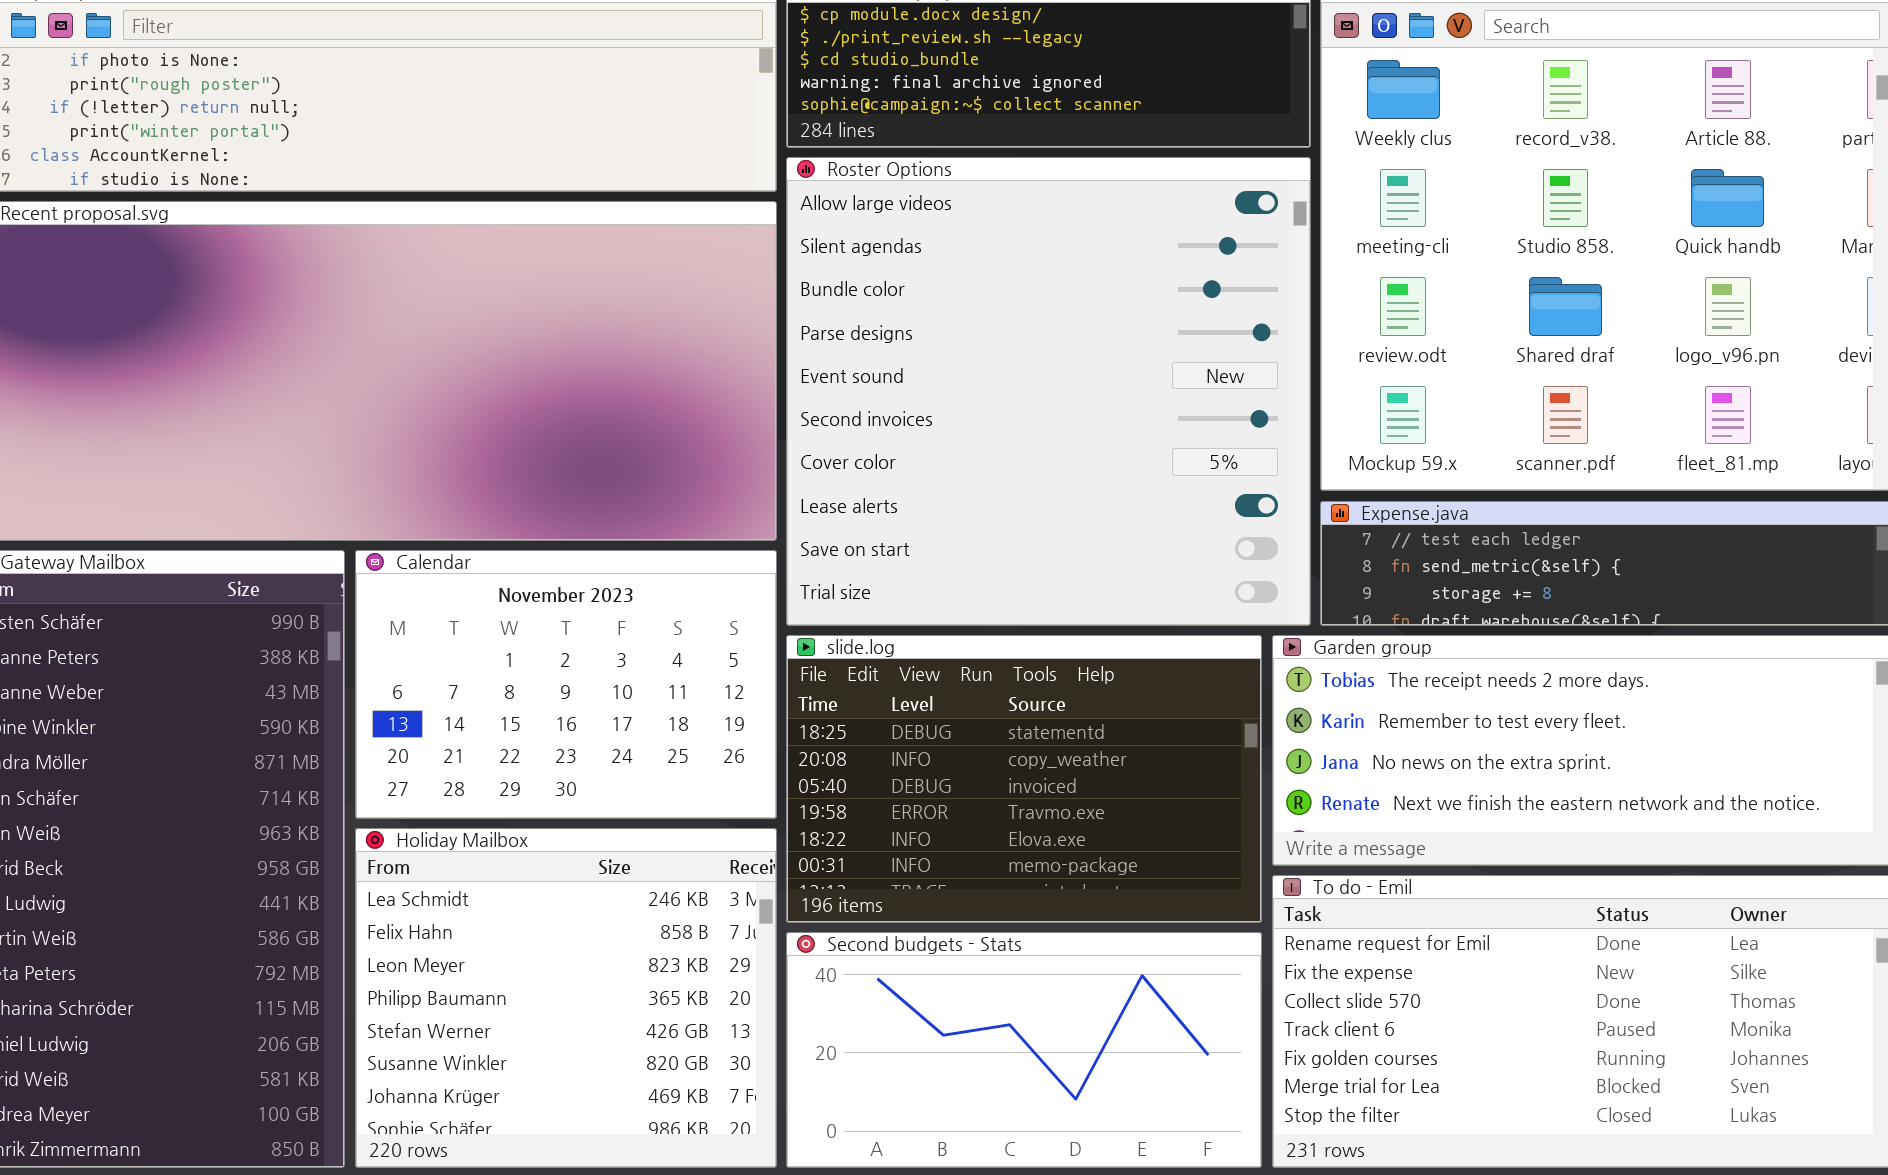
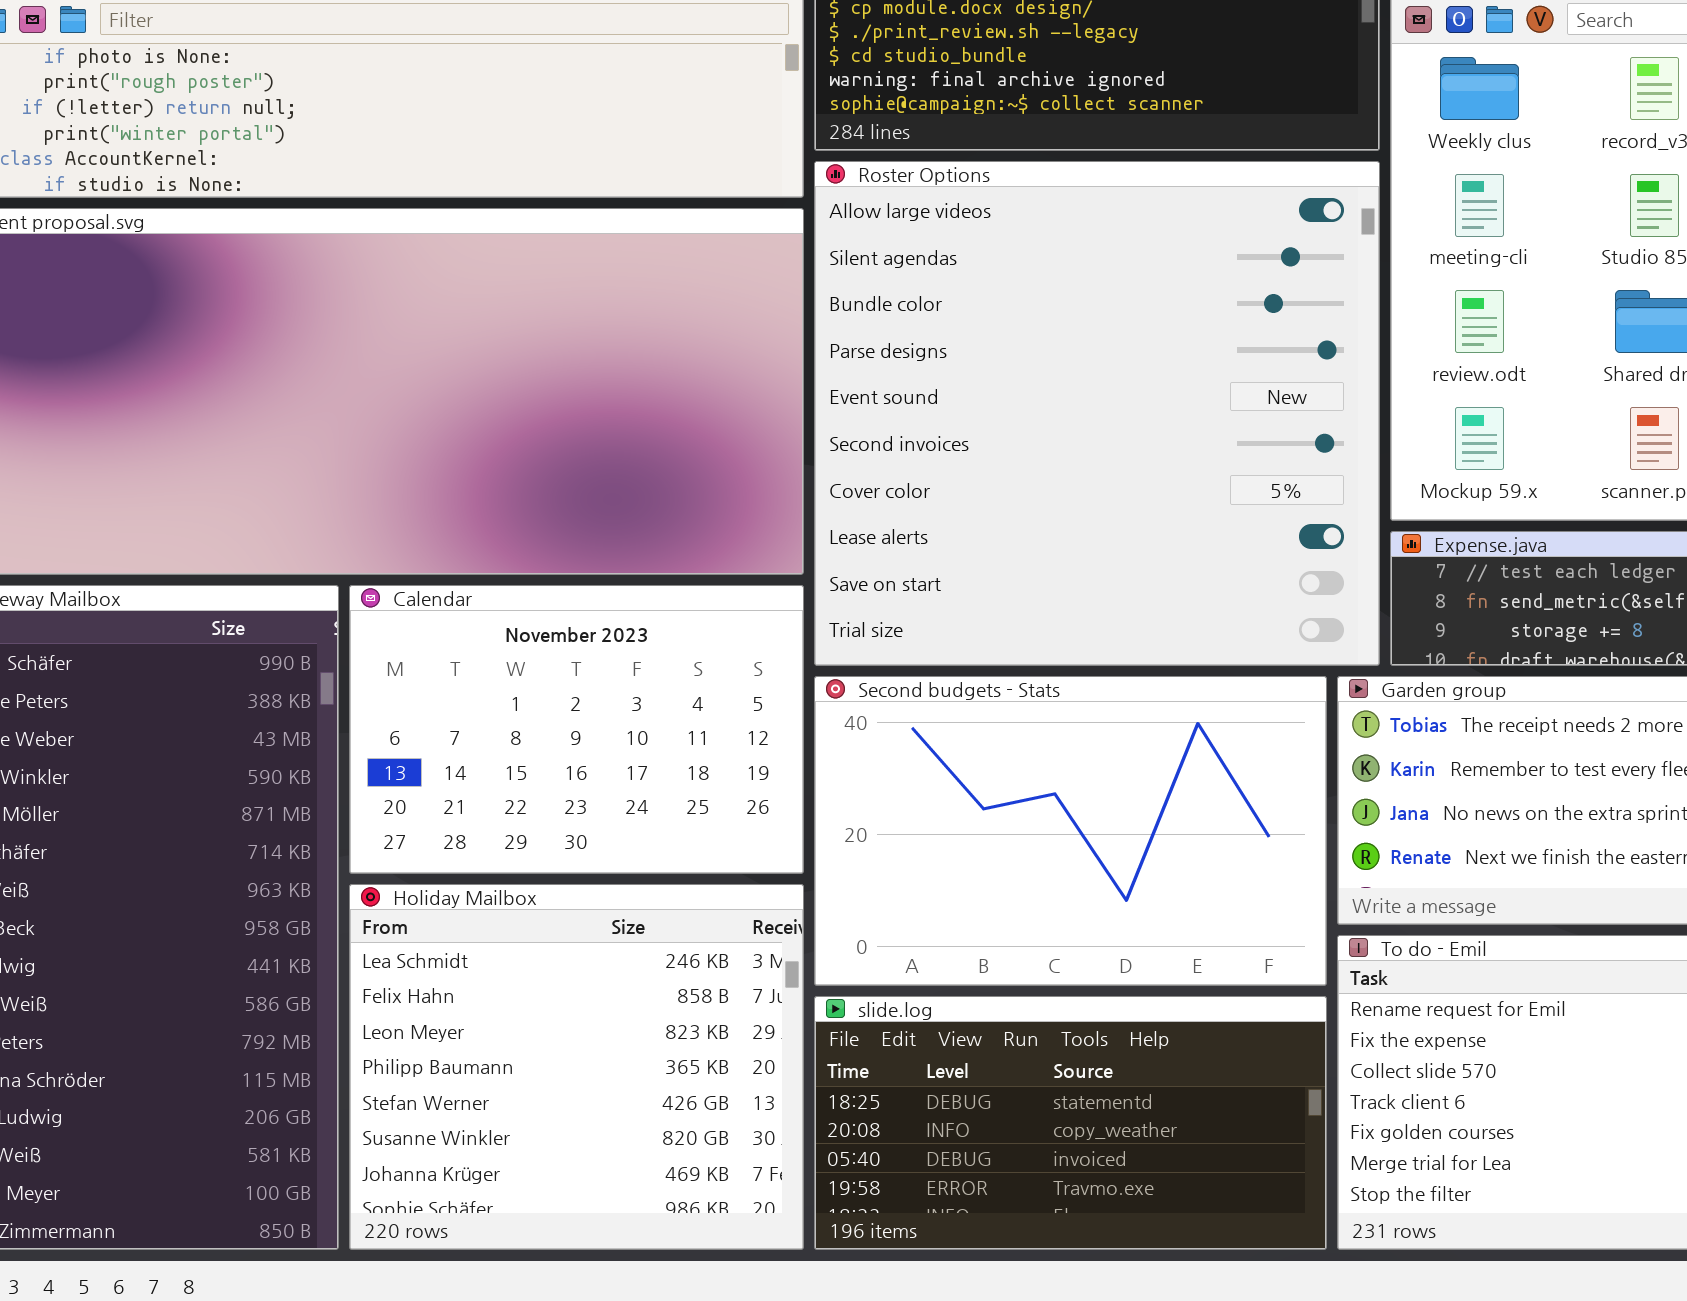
slide.log: [786,635,1262,923] -> [814,996,1327,1250], moved, resized
Second budgets - Stats: [786,932,1262,1168] -> [814,676,1327,986], moved, resized

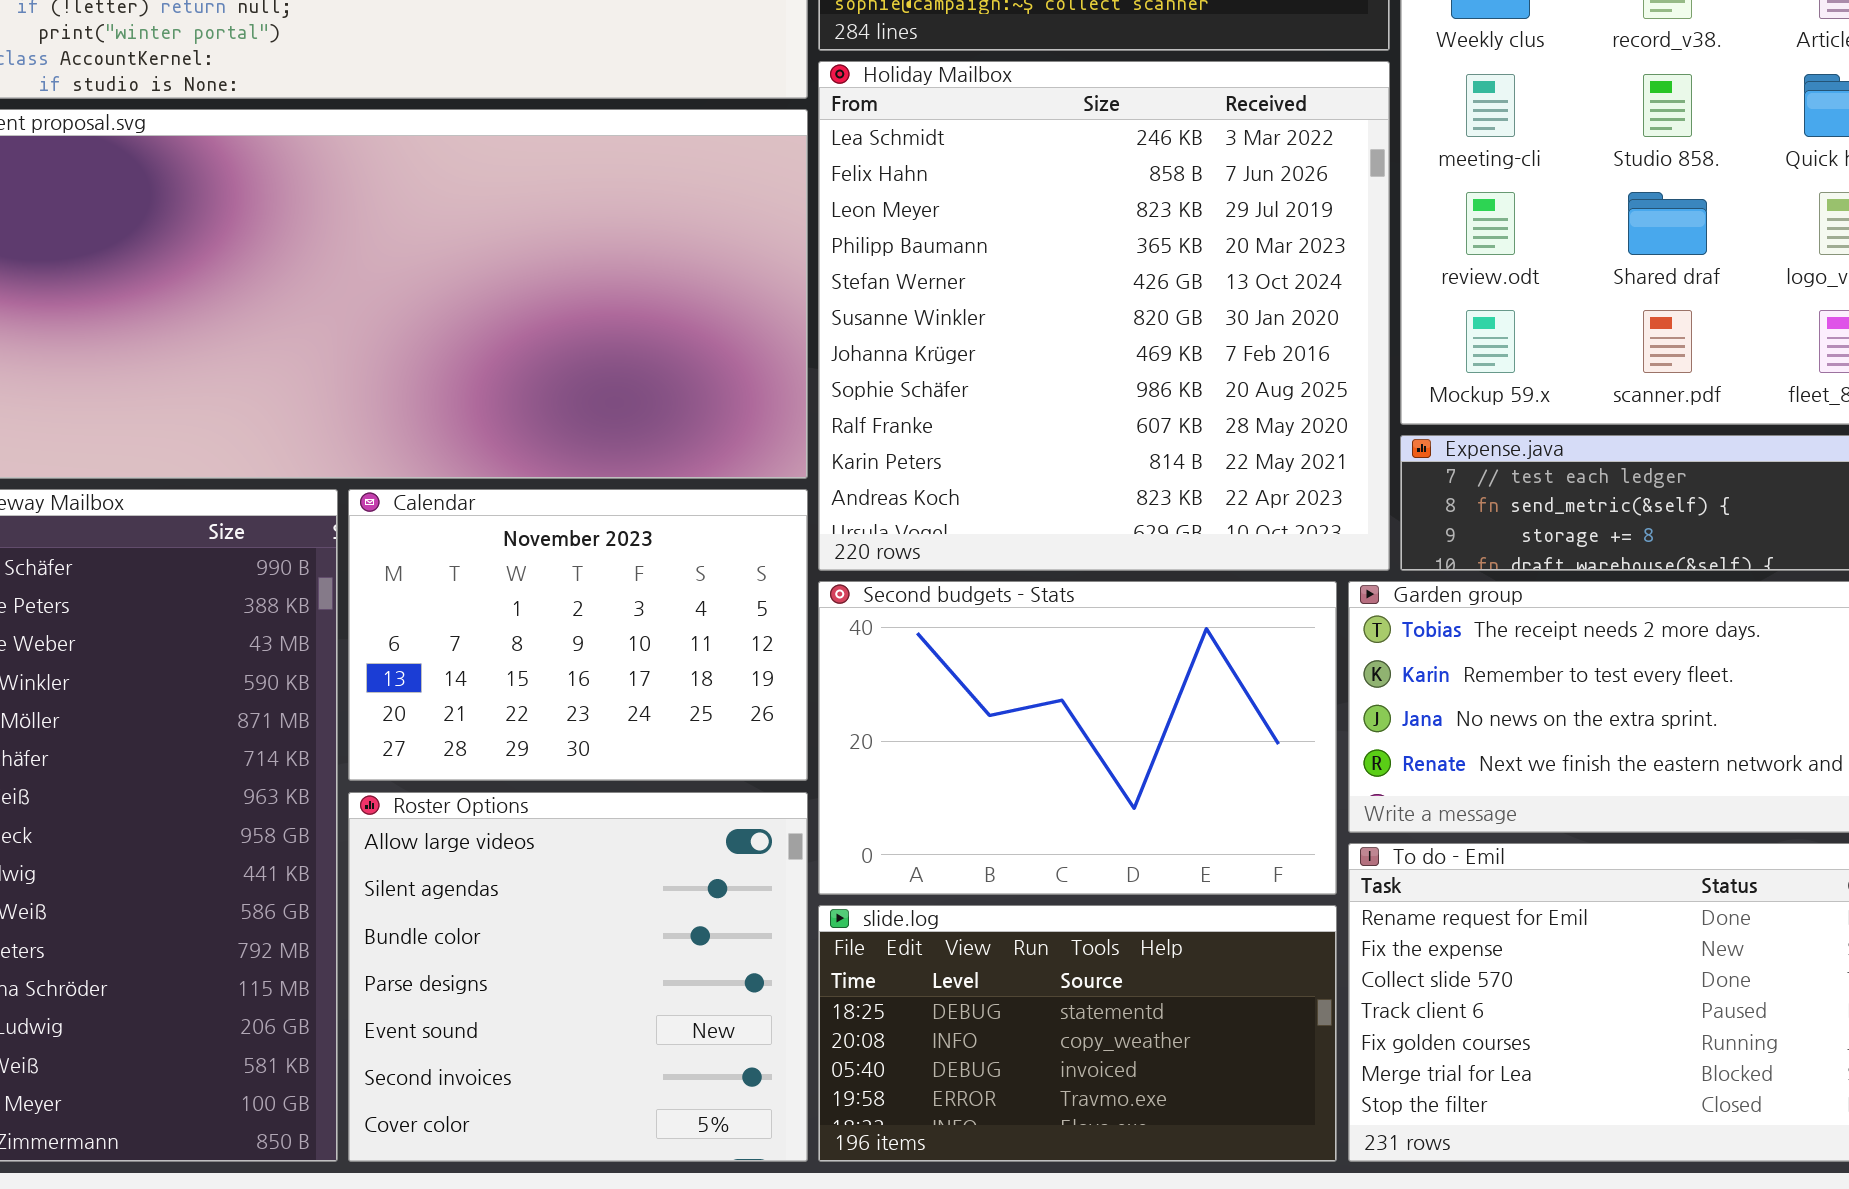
Roster Options: [814,161,1380,666] -> [348,792,808,1162], moved, resized
Holiday Mailbox: [349,884,804,1250] -> [818,61,1390,571], moved, resized

